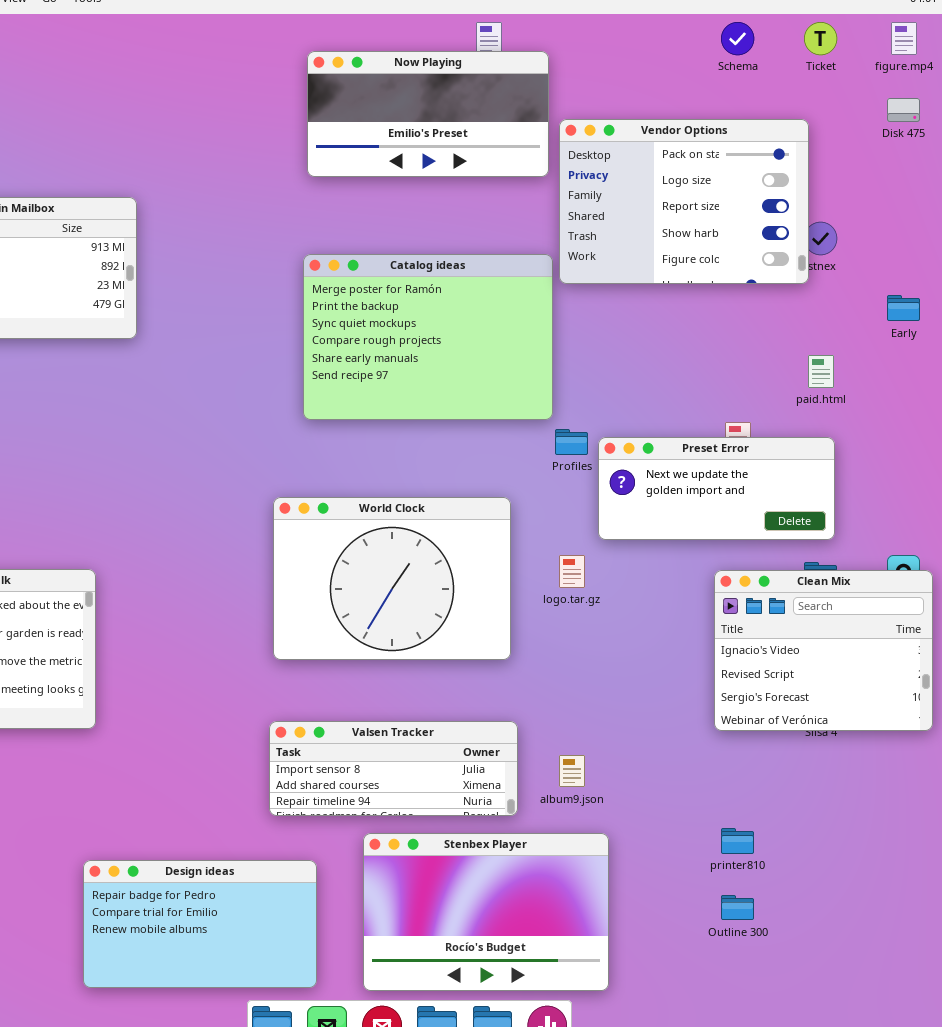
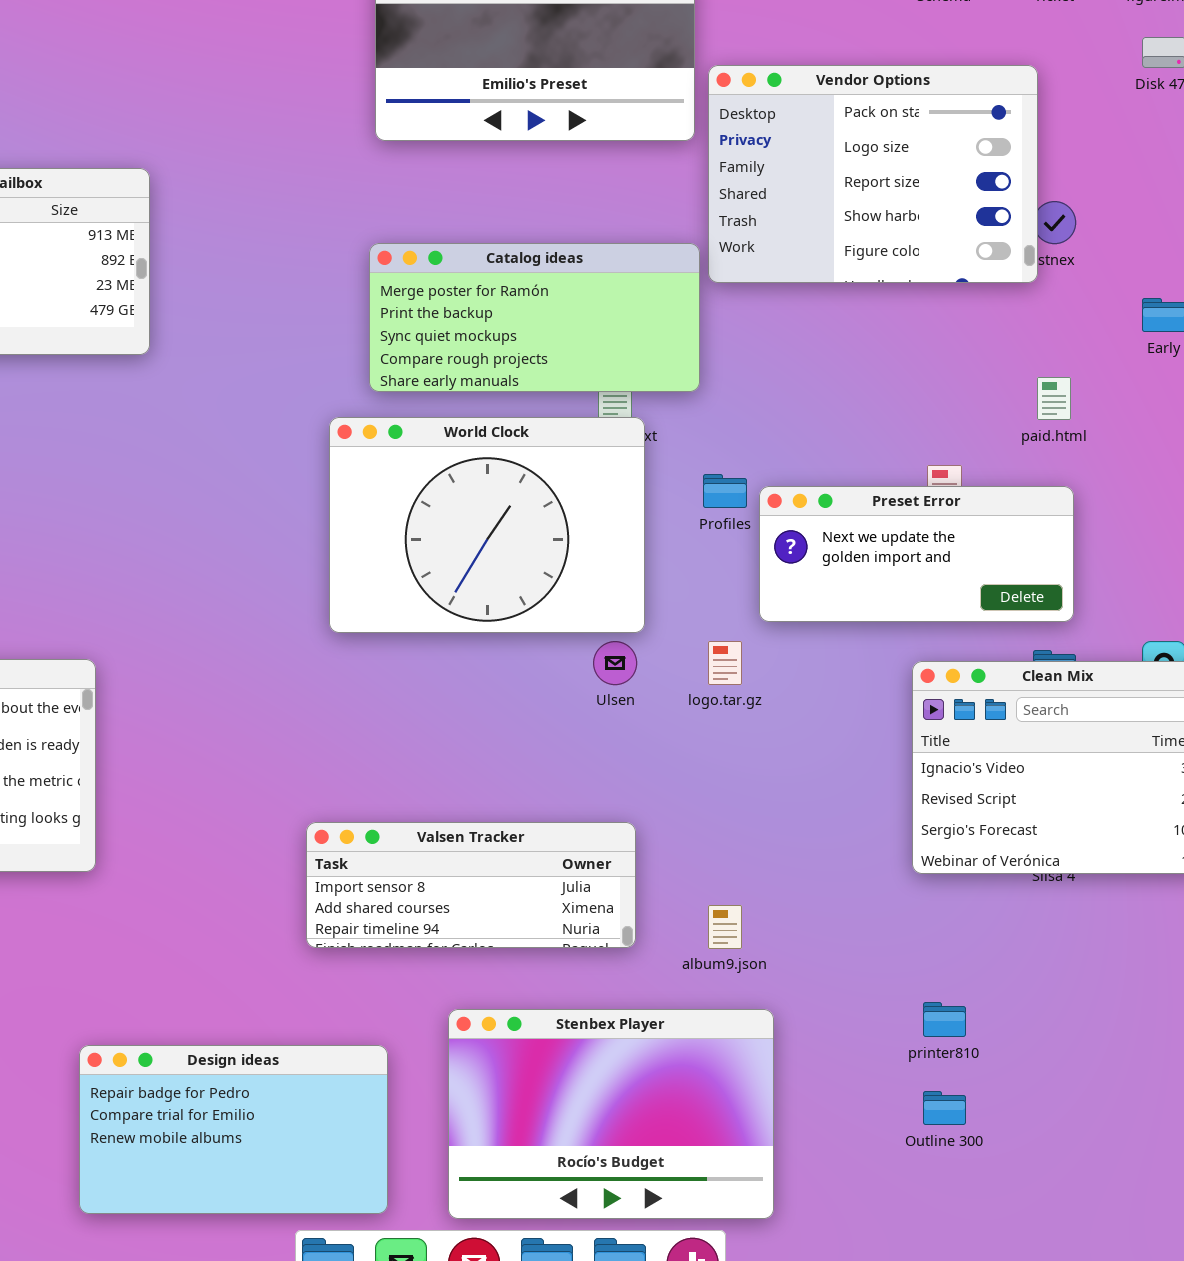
Catalog ideas: [303,254,553,420] -> [369,243,700,392], resized
World Clock: [273,497,511,660] -> [329,417,645,633], moved
Valsen Tracker: [269,721,518,816] -> [306,822,636,948], moved

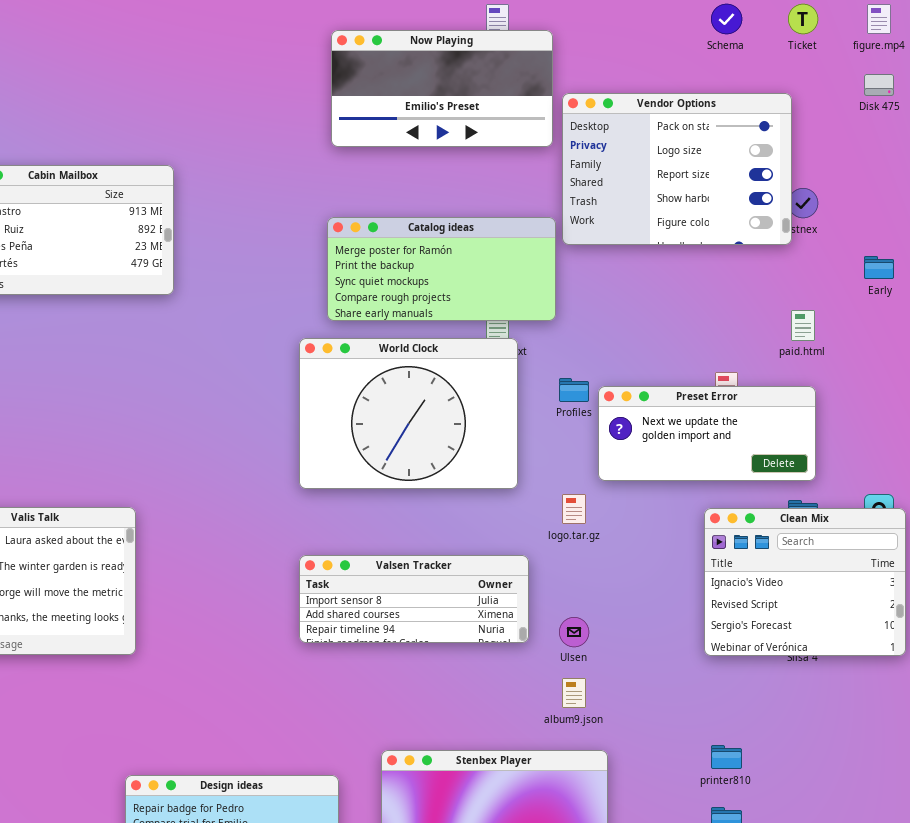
Ulsen: [593,641,637,685] -> [559,617,589,647], moved
Valsen Tracker: [306,822,636,948] -> [299,555,529,643], moved

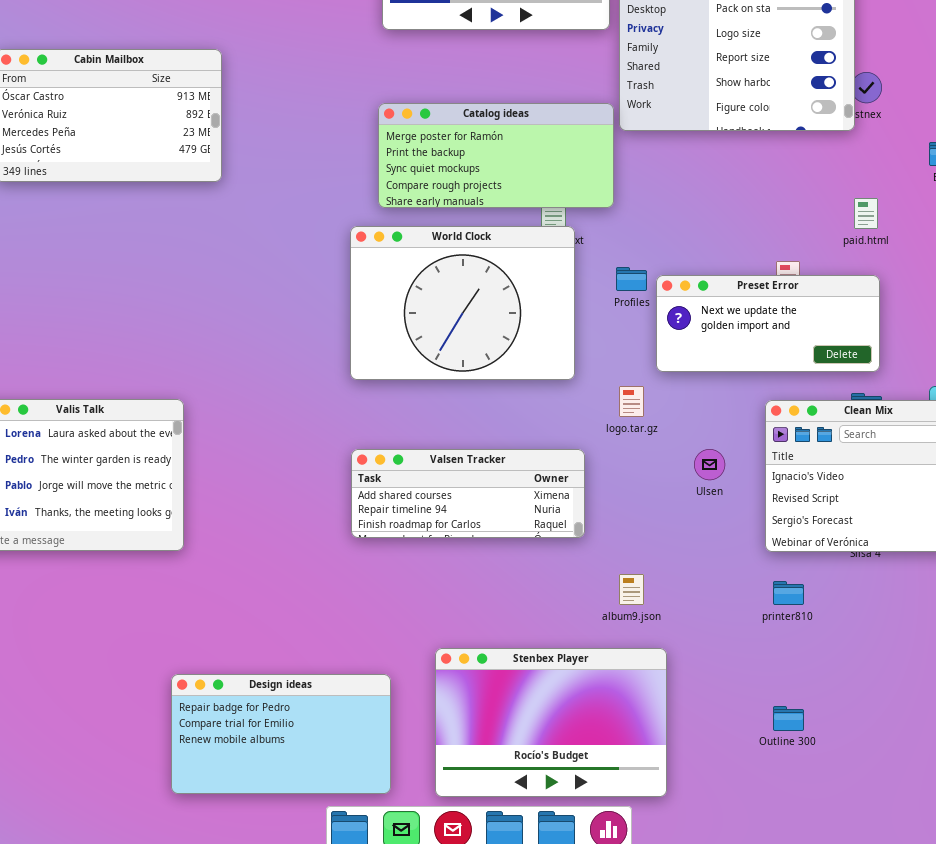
Valsen Tracker: [299,555,529,643] -> [351,449,585,538], scrolled down 1 row
Ulsen: [559,617,589,647] -> [694,449,725,480], moved
printer810: [711,745,742,769] -> [773,581,804,605], moved

